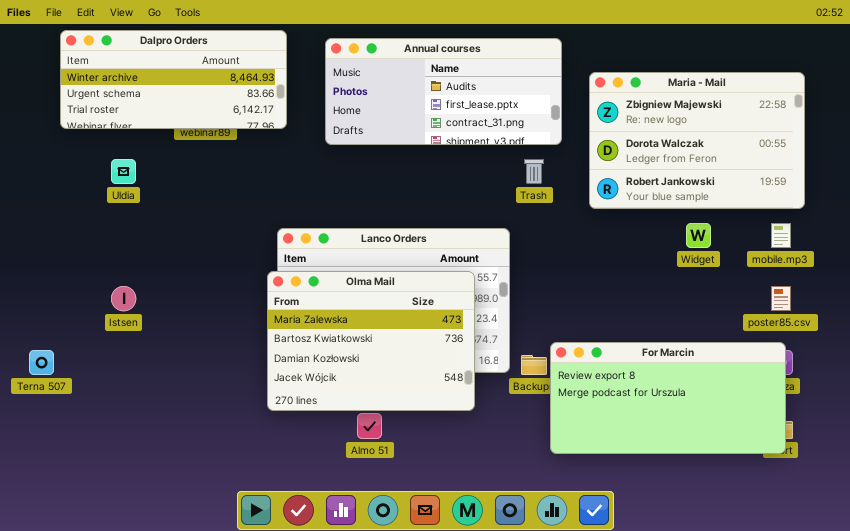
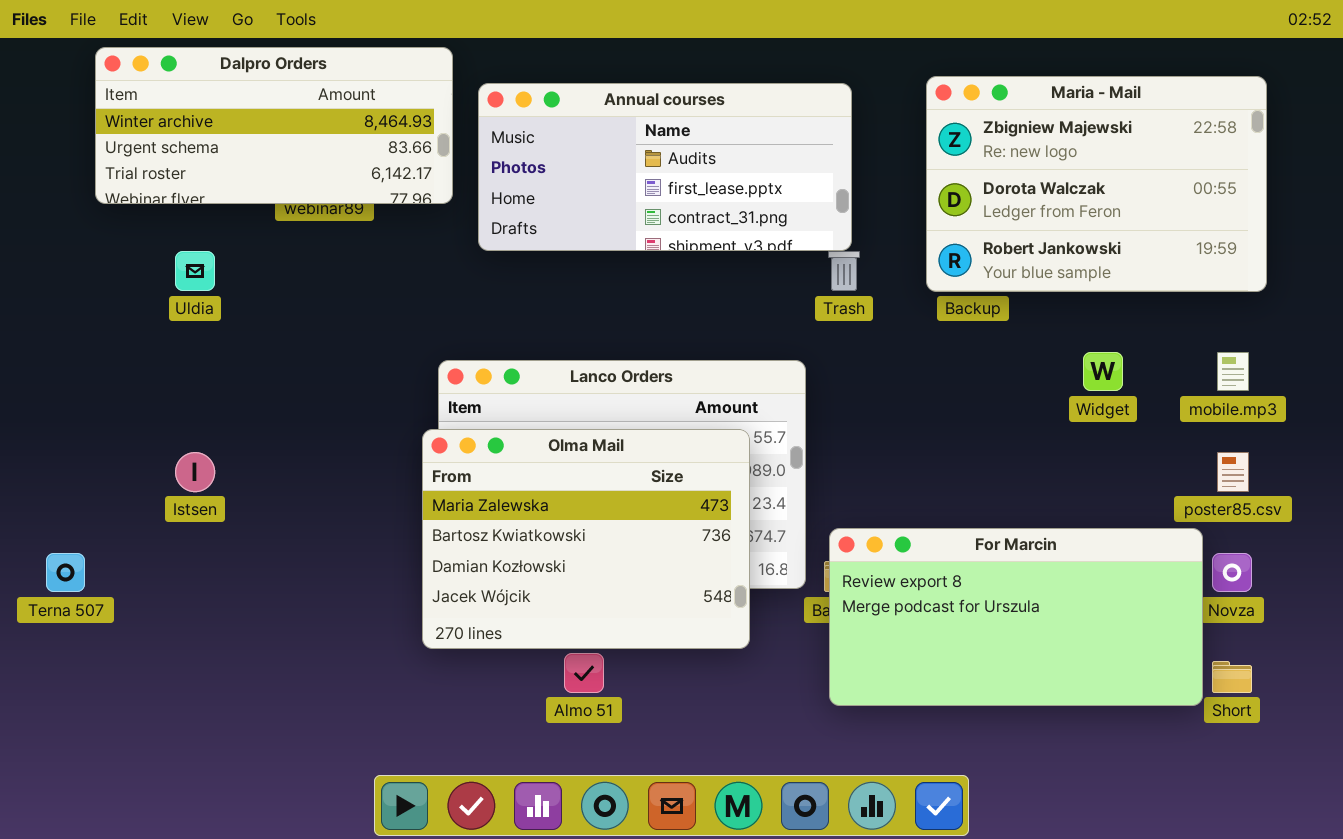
Annual courses: [325,38,562,145] -> [478,83,852,251], moved
Maria - Mail: [589,72,805,209] -> [926,76,1267,292], moved
For Marcin: [550,342,786,454] -> [829,528,1203,706], moved

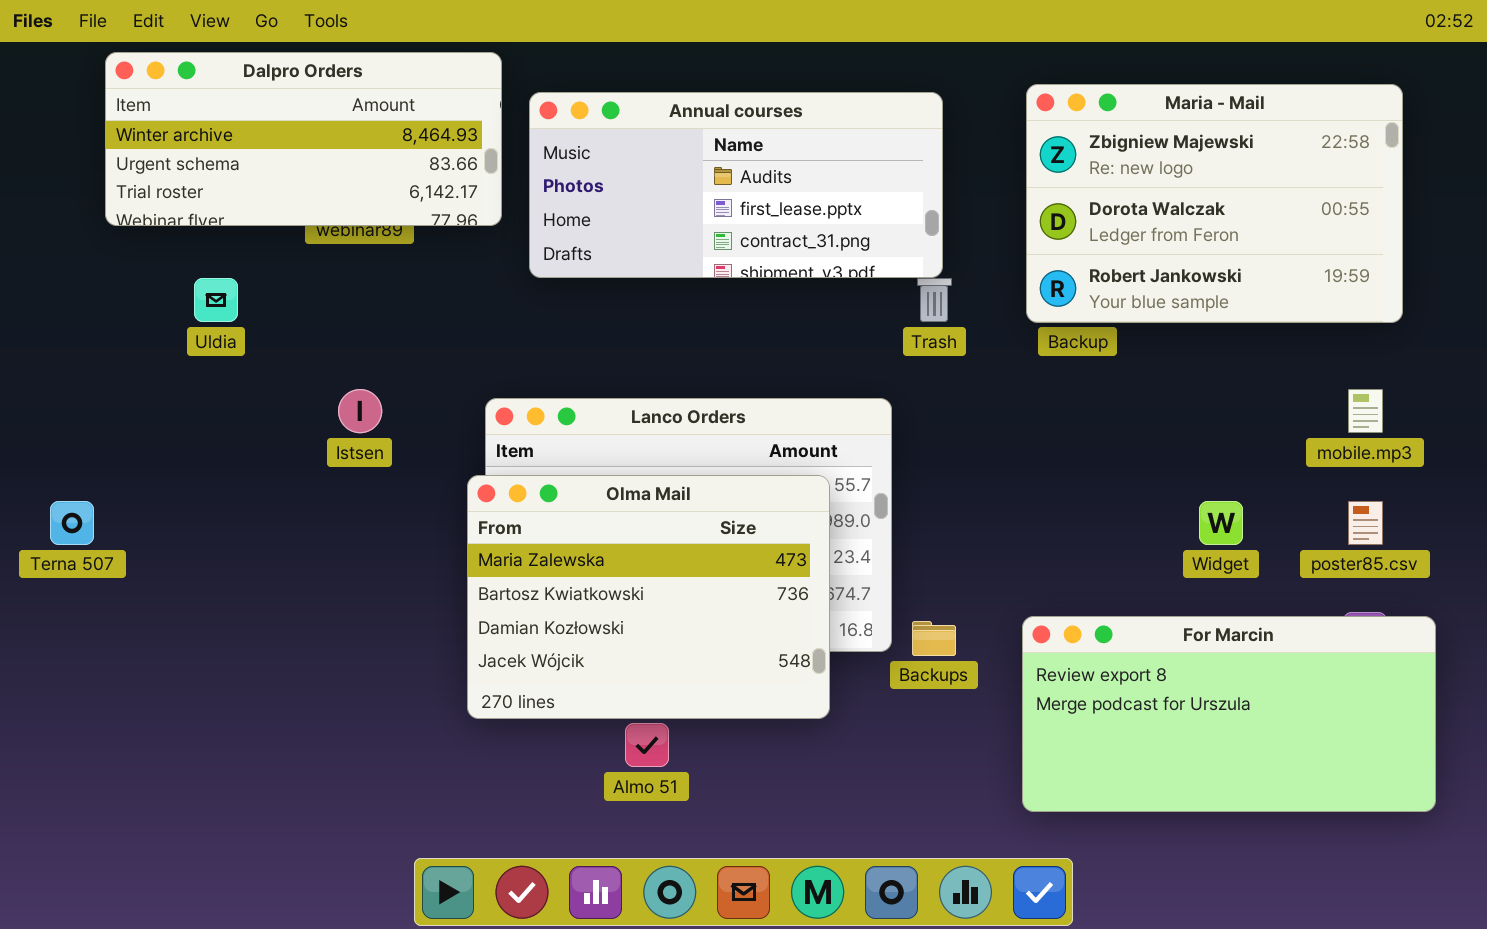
Widget: [1083,352,1123,391] -> [1199,501,1243,545], moved
Istsen: [175,452,215,492] -> [338,389,382,433], moved
For Marcin: [829,528,1203,706] -> [1022,616,1436,812], moved
Terna 507: [46,553,85,592] -> [50,501,94,545], moved

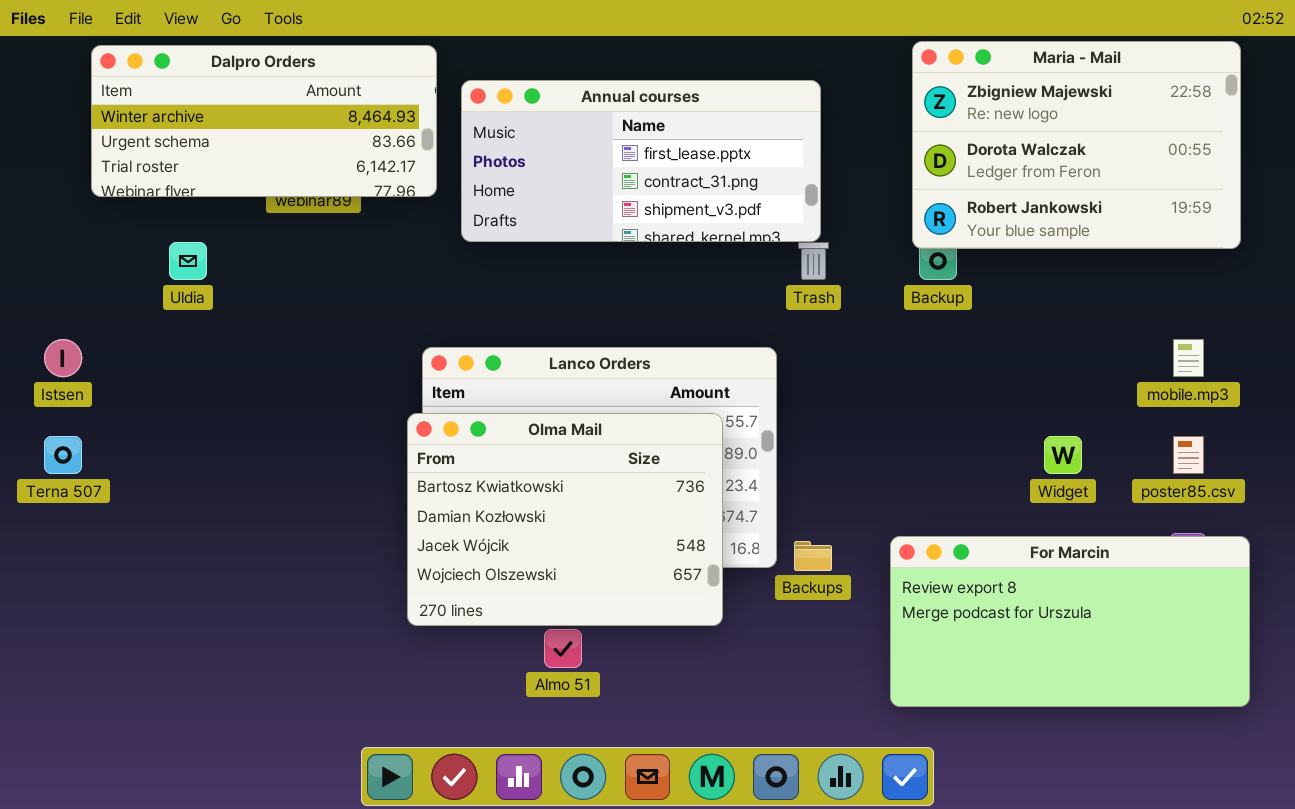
Maria - Mail: [1026,84,1403,323] -> [912,41,1241,249], moved
Annual courses: [529,92,943,278] -> [461,80,821,242], scrolled down 1 row
Istsen: [338,389,382,433] -> [44,339,82,377], moved
Olma Mail: [467,475,830,719] -> [407,413,723,626], scrolled down 1 row

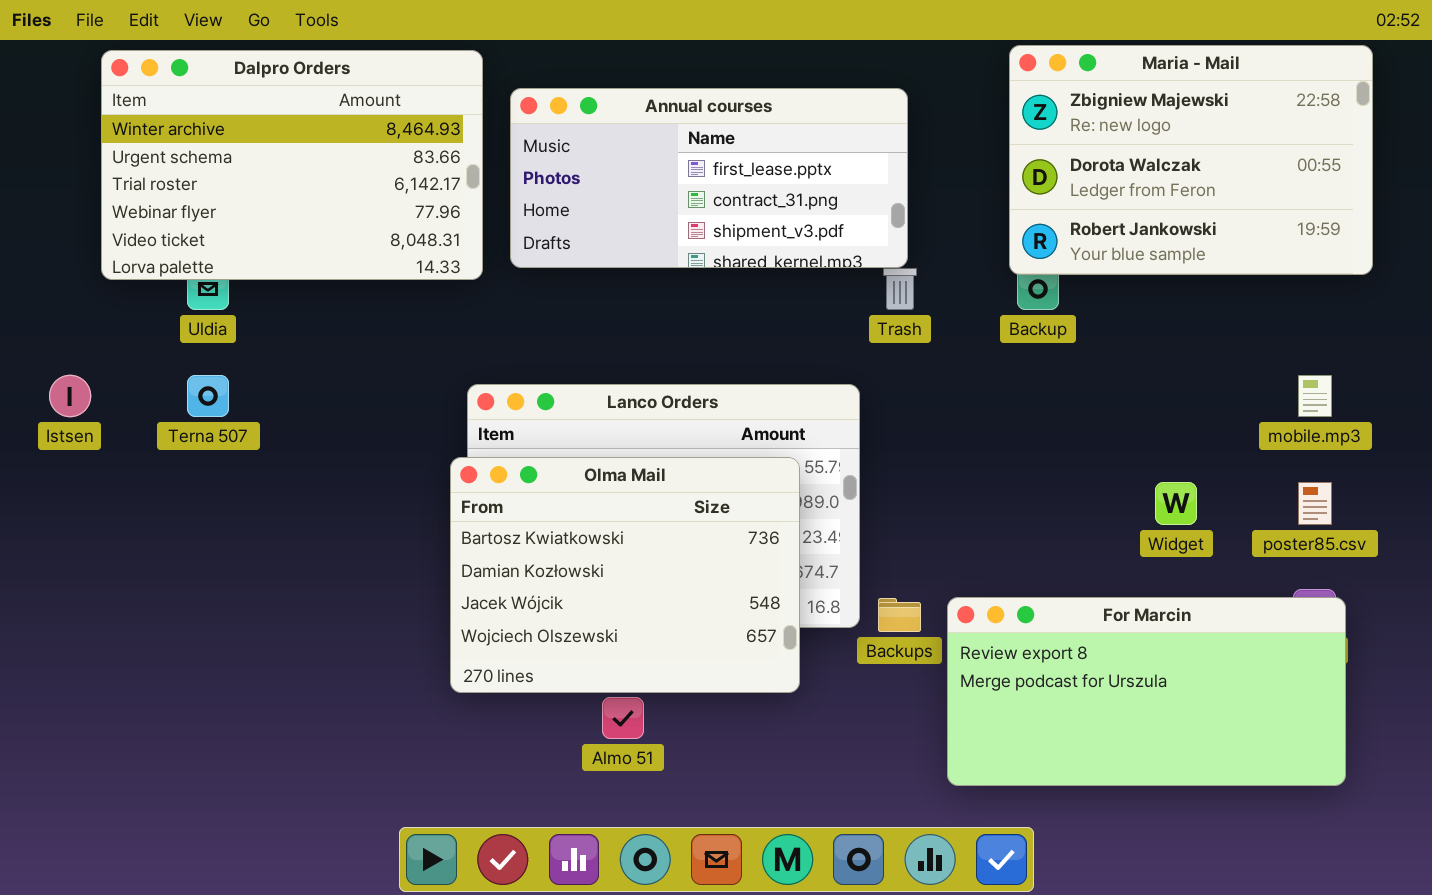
Dalpro Orders: [91,45,437,197] -> [101,50,483,280], resized
Terna 507: [44,436,82,474] -> [187,375,229,417], moved
For Marcin: [890,536,1250,707] -> [947,597,1346,786], moved

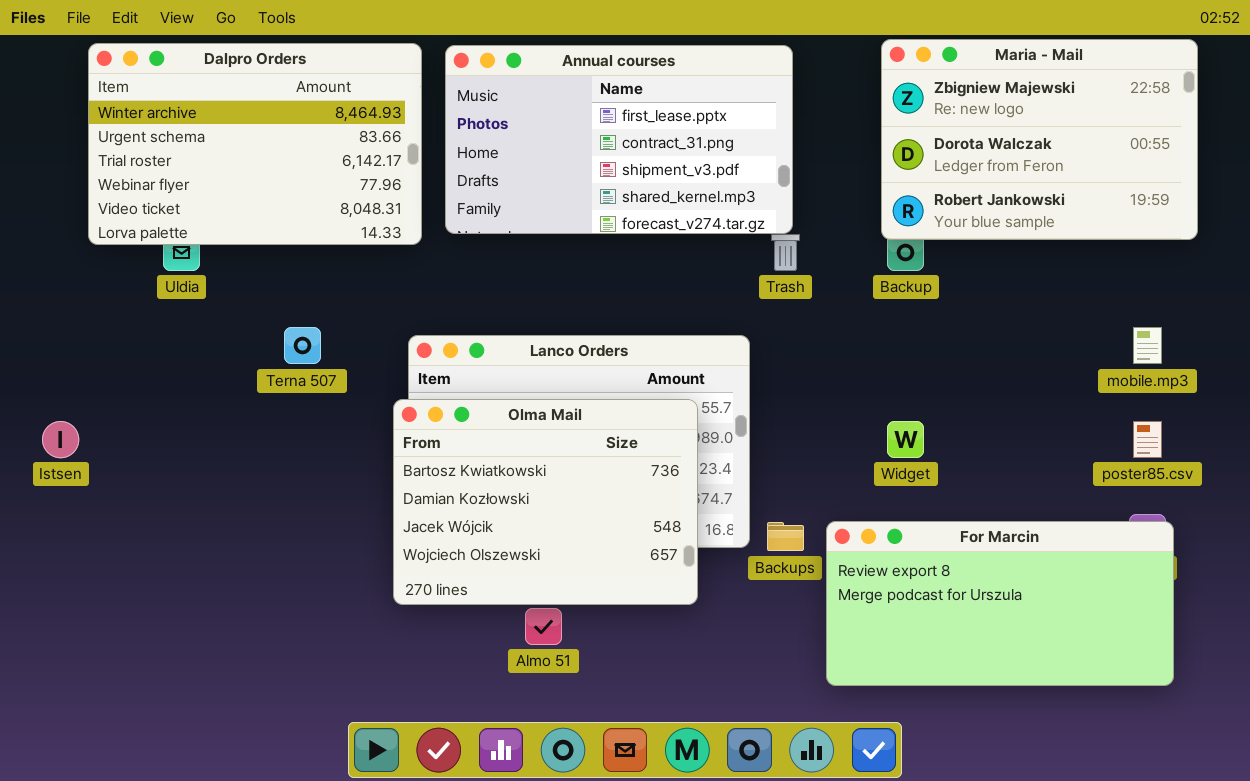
Annual courses: [510,88,908,268] -> [445,45,793,234], resized
Istsen: [49,375,91,417] -> [42,421,79,458], moved
Terna 507: [187,375,229,417] -> [284,327,321,364], moved
Widget: [1155,482,1197,525] -> [887,421,924,458], moved

